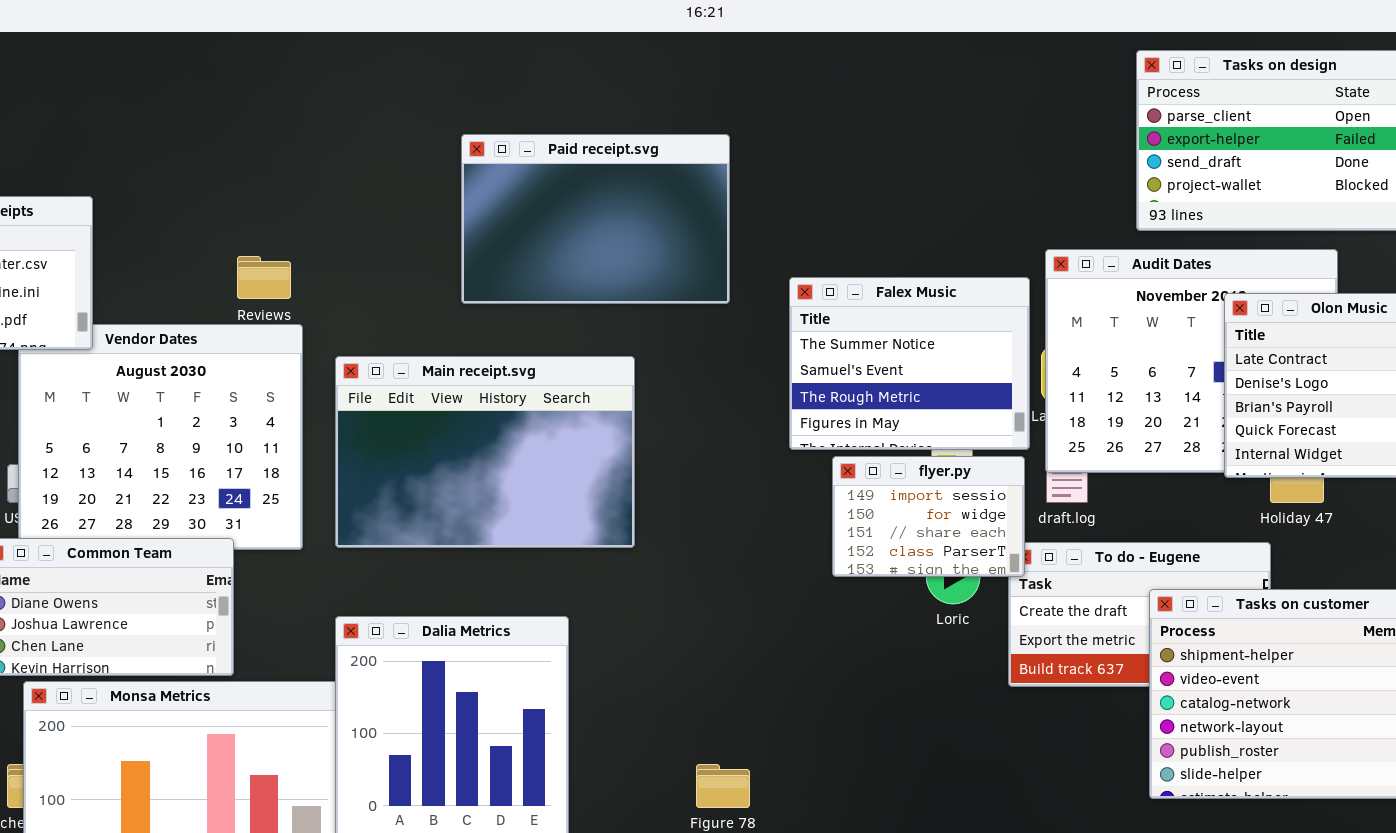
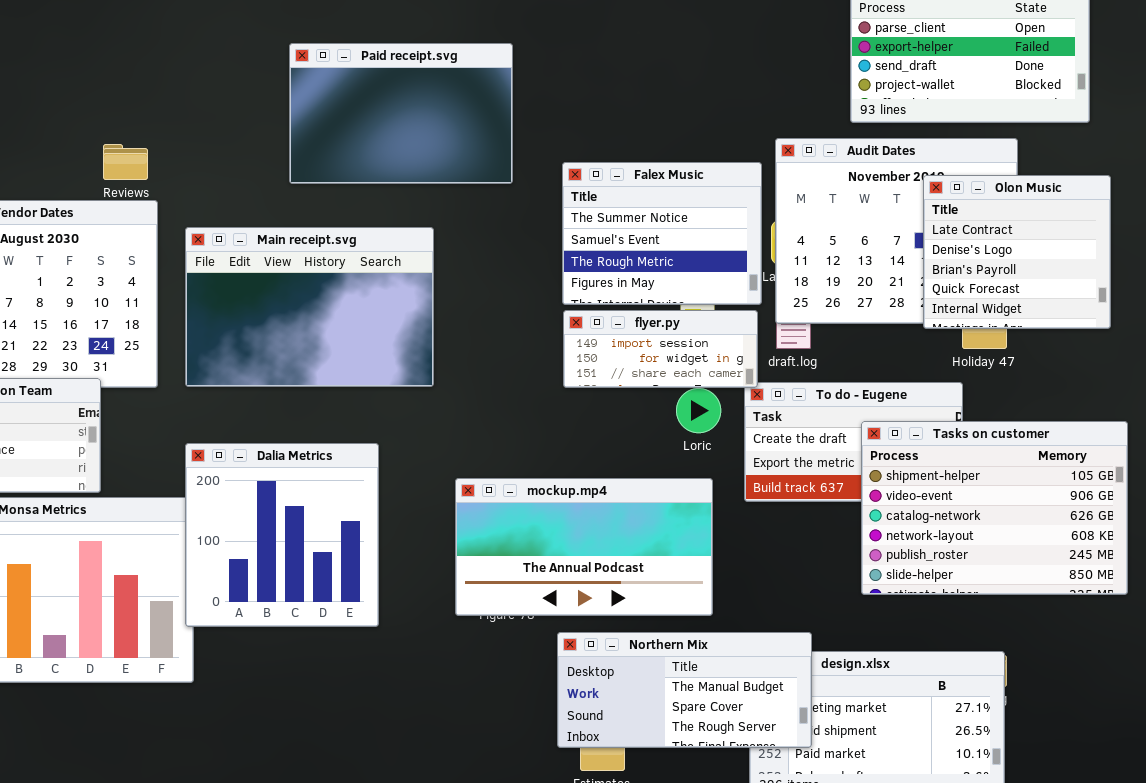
flyer.py: [832,456,1025,577] -> [563,310,758,388], resized
mockup.mp4: none -> [455,478,713,616], opened

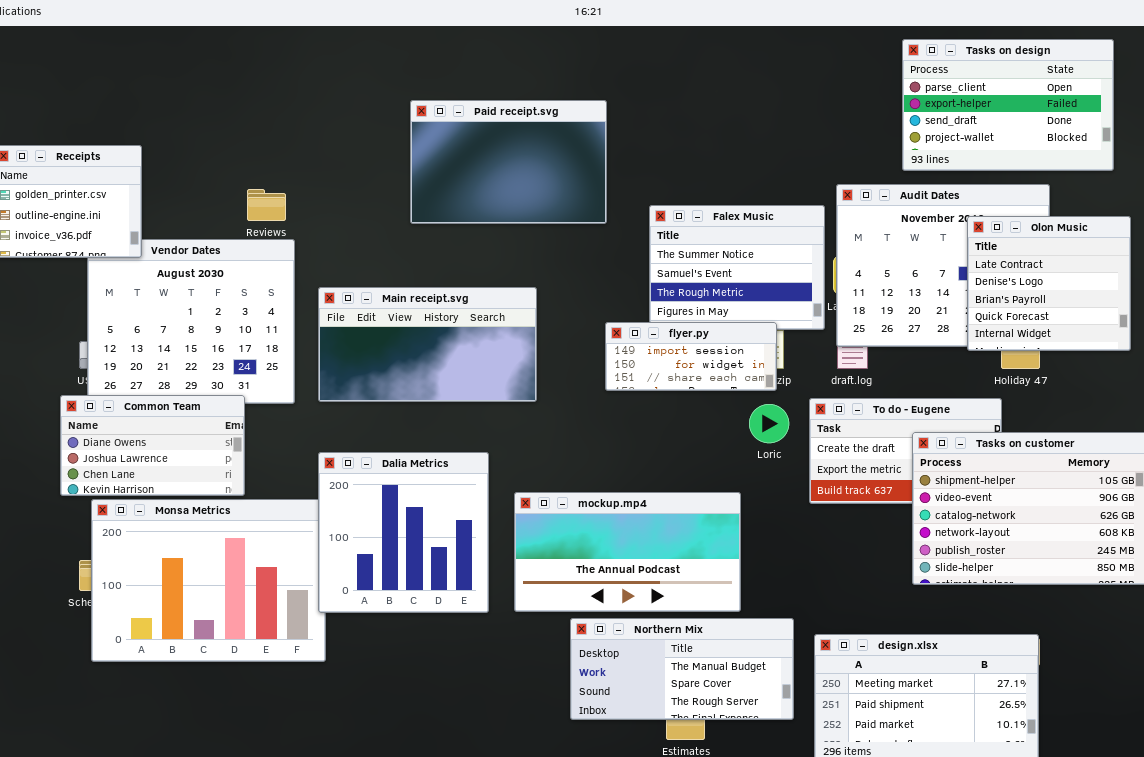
Main receipt.svg: [185,227,434,387] -> [318,287,537,402], resized
flyer.py: [563,310,758,388] -> [605,322,777,391], moved
mockup.mp4: [455,478,713,616] -> [514,492,741,612], moved
Northern Mix: [557,632,812,748] -> [570,618,794,720], moved

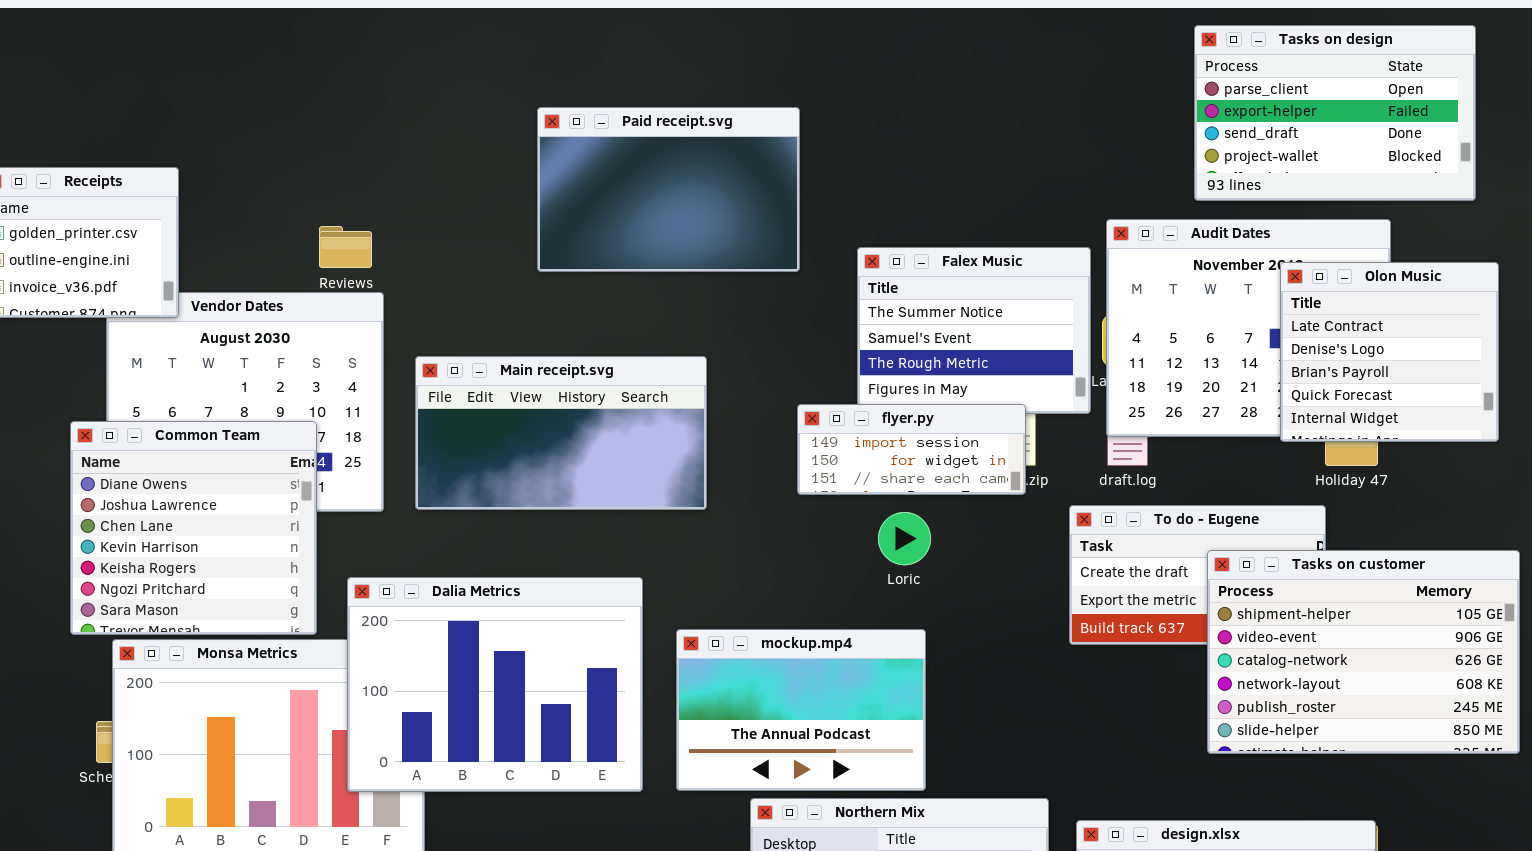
Common Team: [60,395,245,496] -> [70,421,317,635], resized
Loric: [749,404,789,443] -> [878,512,931,565], moved
Dalia Metrics: [318,452,489,613] -> [347,577,643,792], resized
mockup.mp4: [514,492,741,612] -> [676,629,926,791], resized

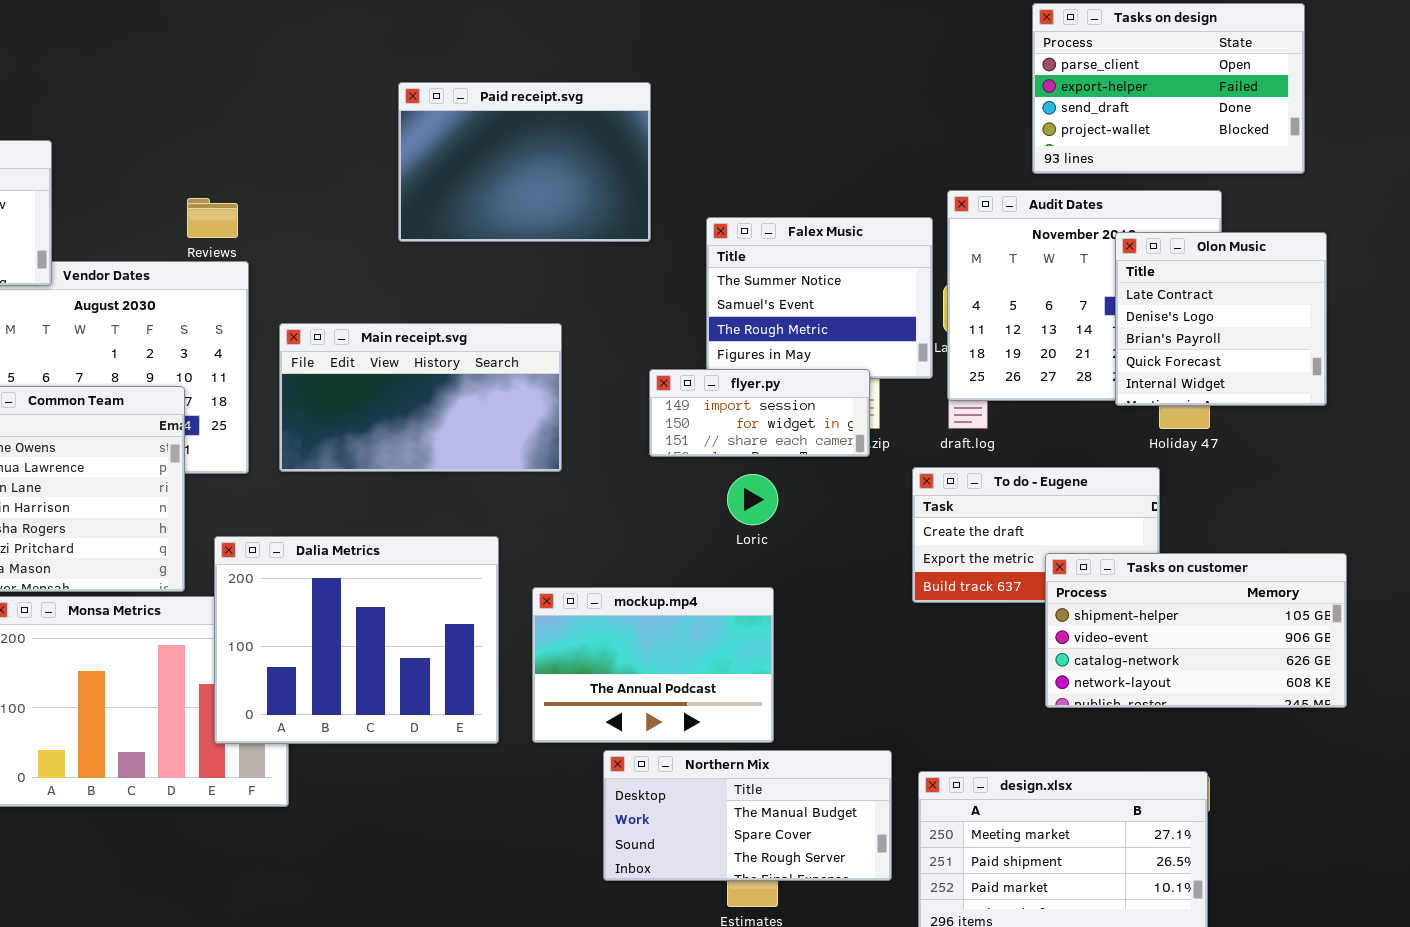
Tasks on customer: [1207,550,1520,754] -> [1045,553,1347,708], resized

